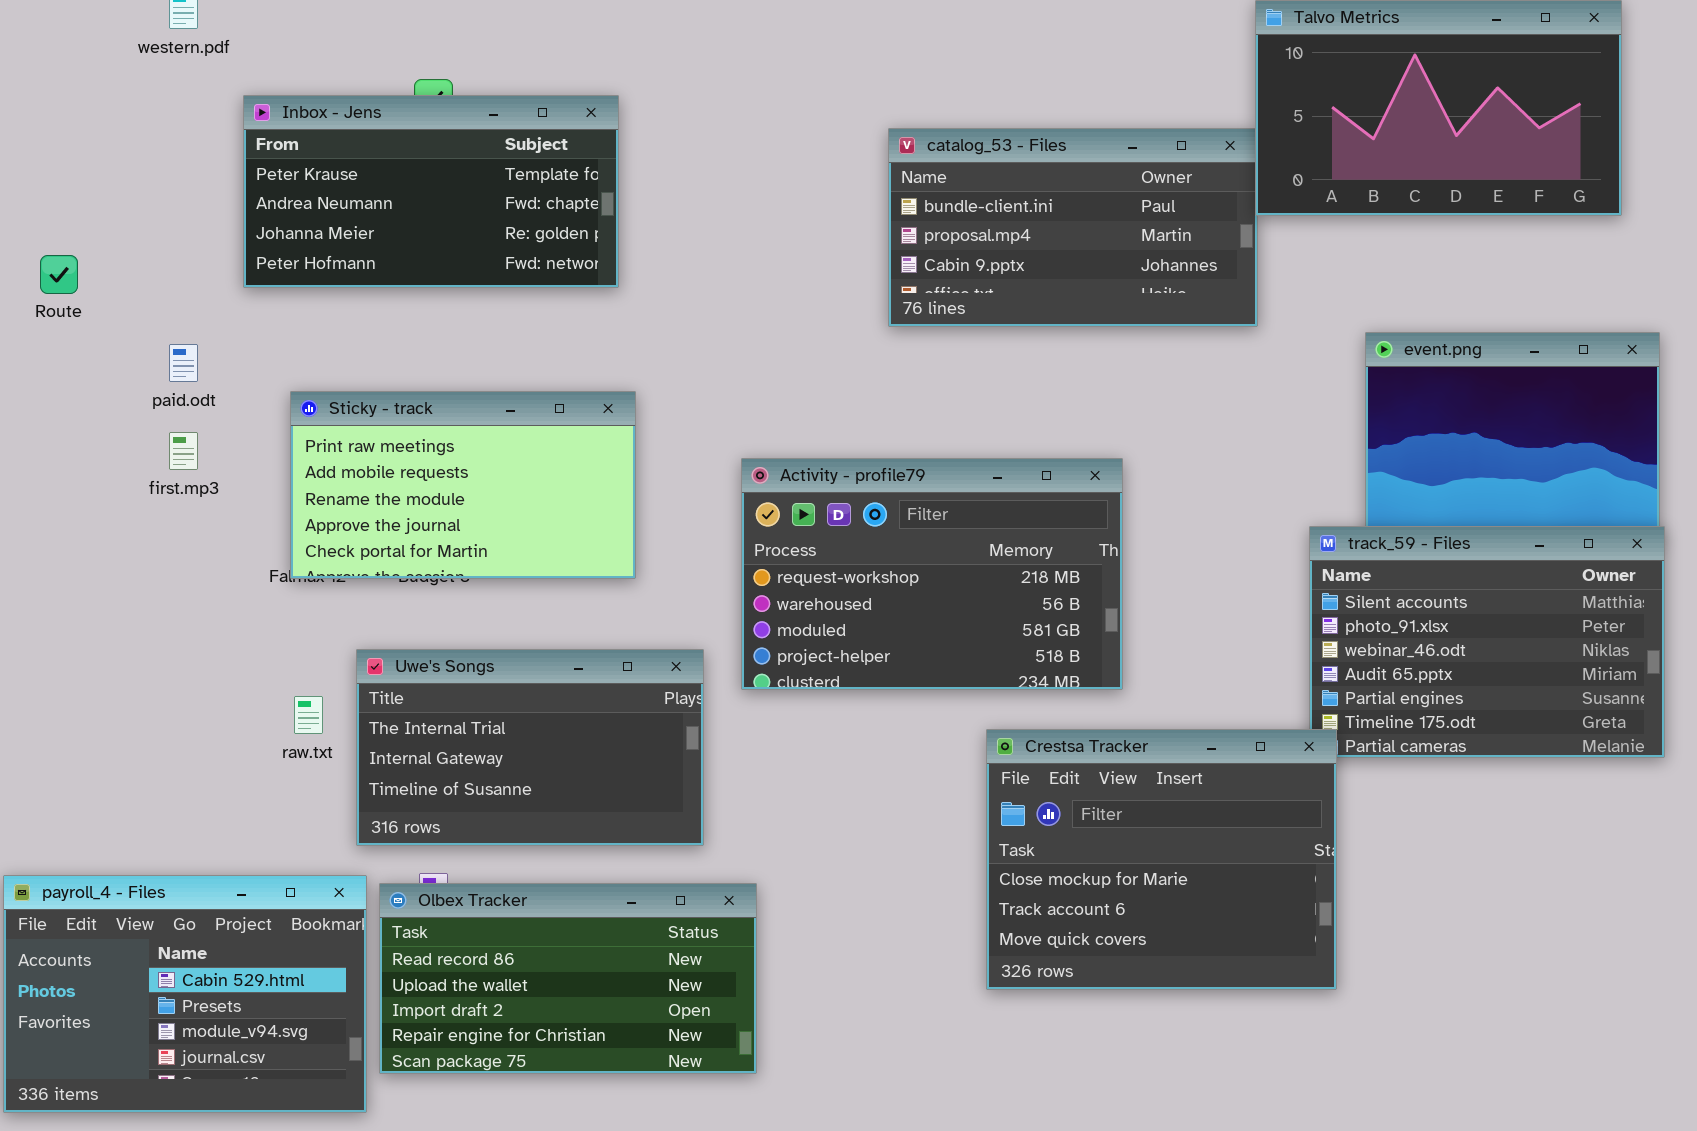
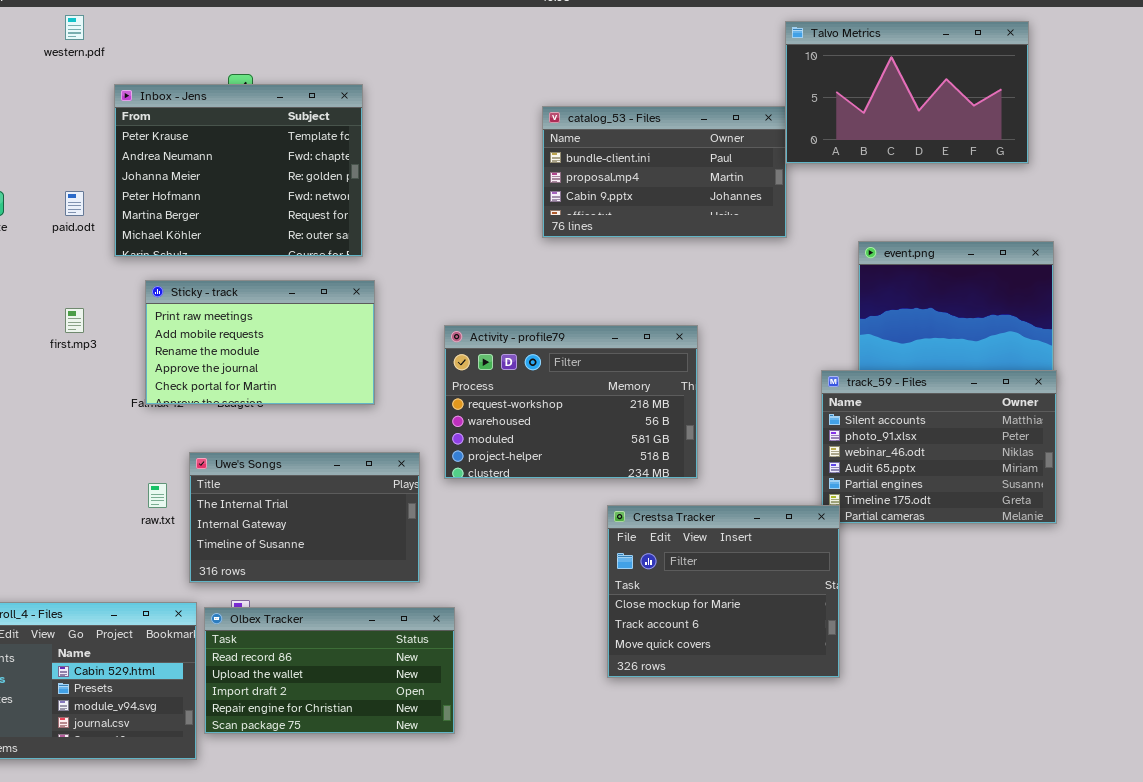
Inbox - Jens: [243,95,619,288] -> [114,84,363,257], resized
paid.odt: [169,344,198,382] -> [65,191,84,216], moved

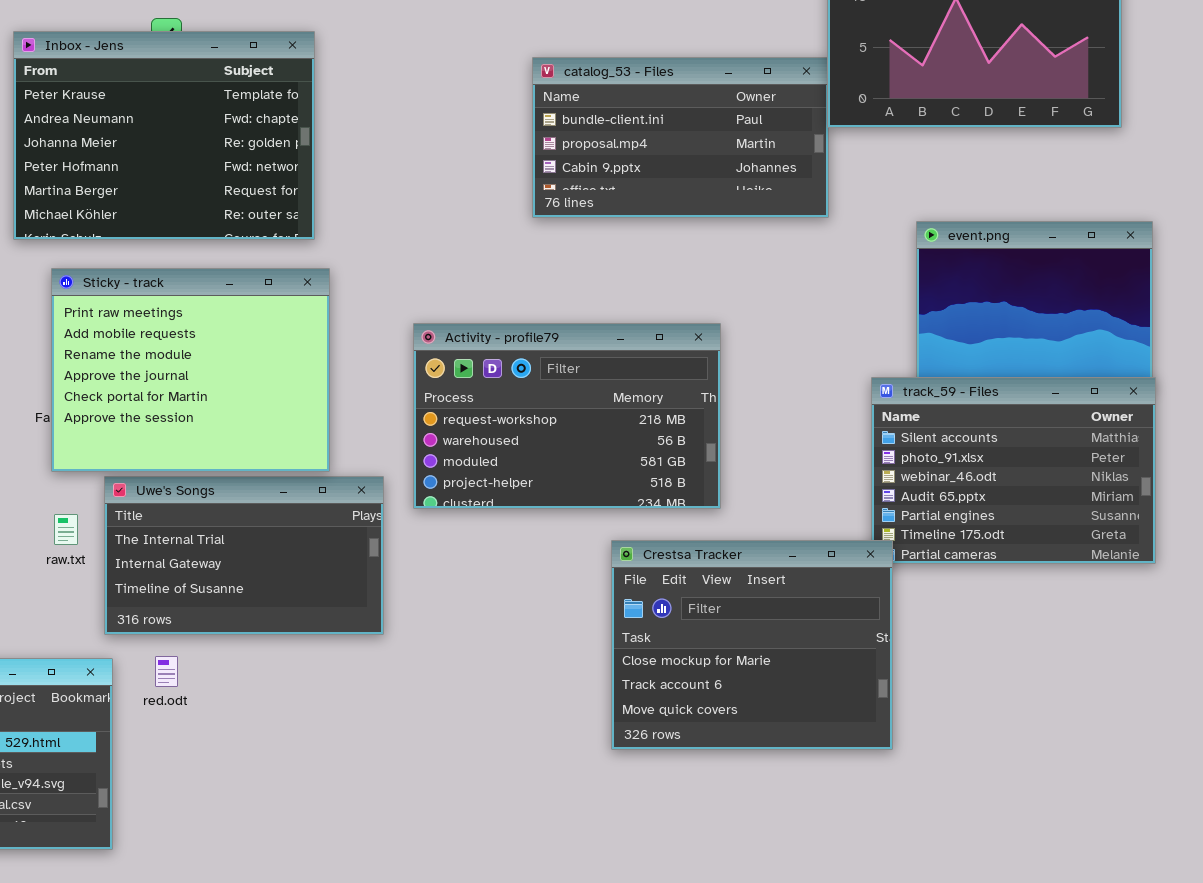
Sticky - track: [145,280,375,405] -> [51,268,330,472], resized
Olbex Tracker: [204,607,455,734] -> none, closed

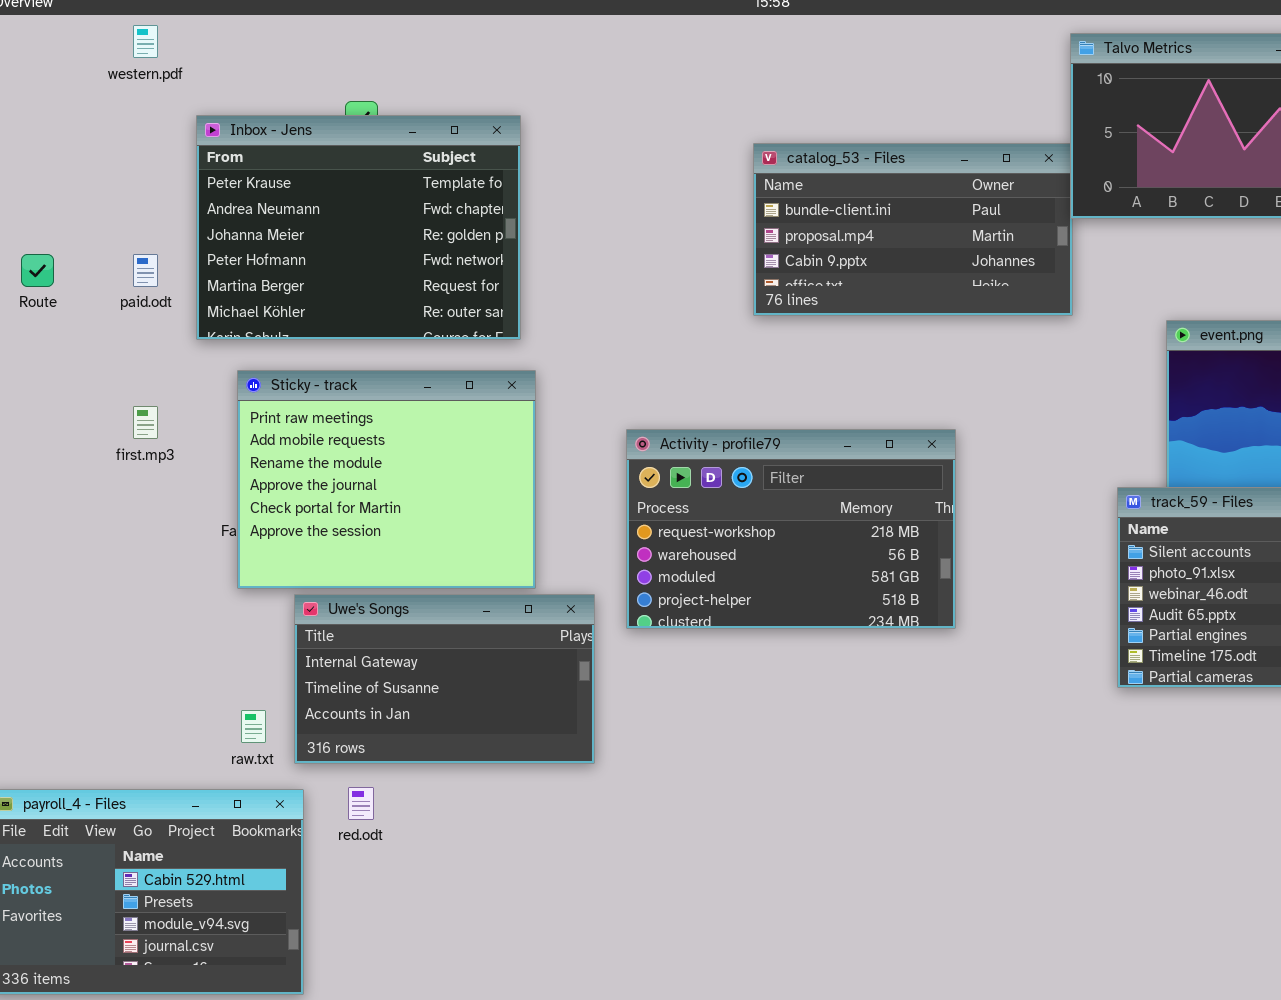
Uwe's Songs: [104,476,384,635] -> [294,594,595,764], scrolled down 1 row
raw.txt: [54,514,78,545] -> [241,710,266,743], moved
Crestsa Tracker: [611,540,893,750] -> none, closed

